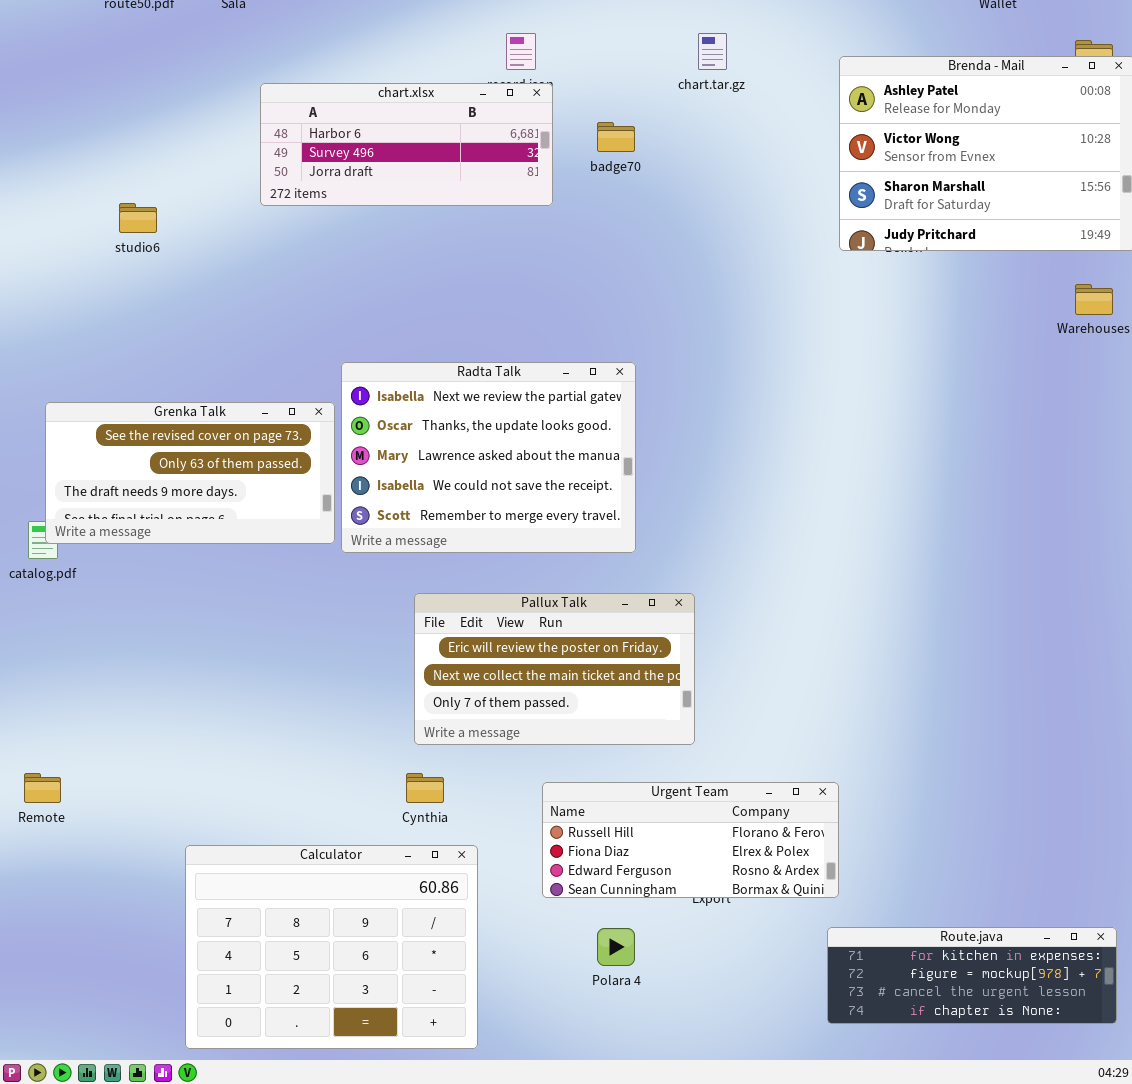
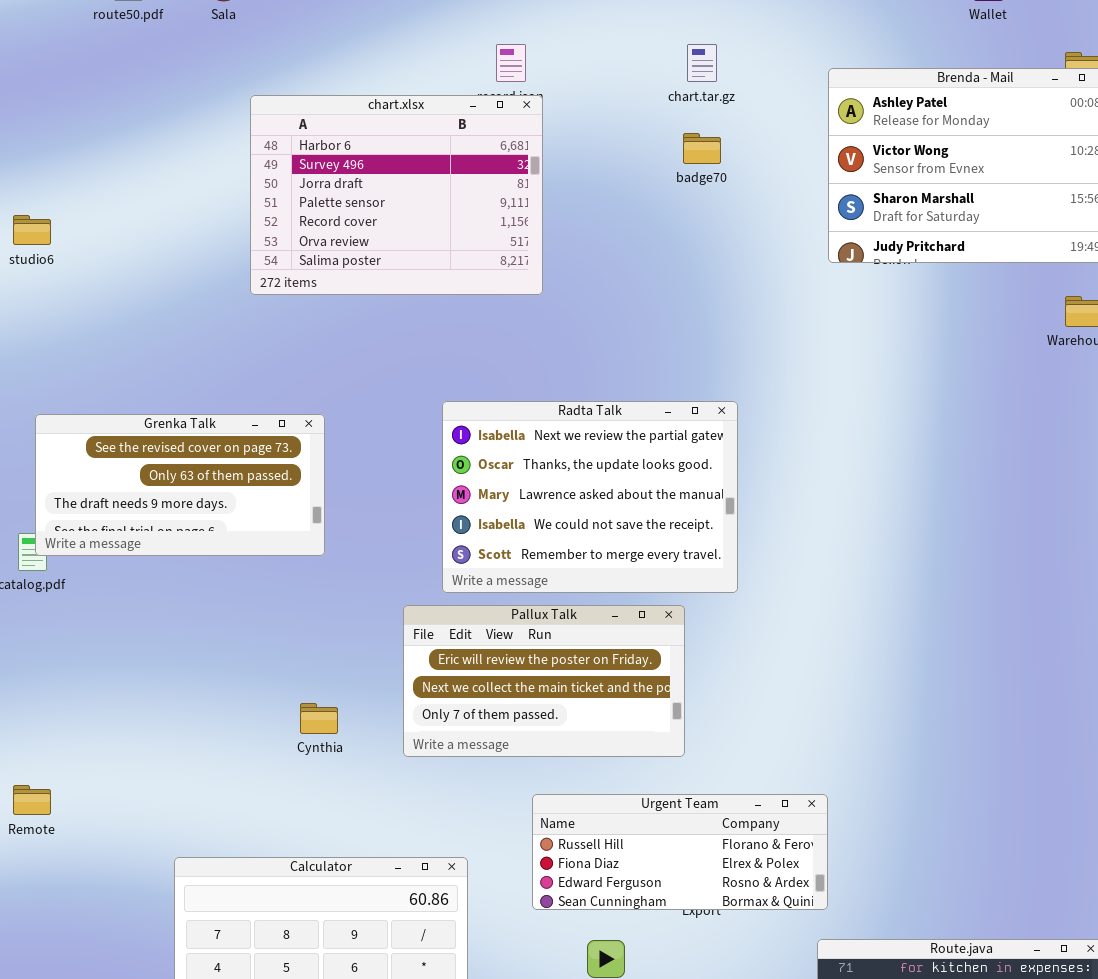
chart.xlsx: [260,83,553,206] -> [250,95,543,295], resized
badge70: [597,122,635,152] -> [683,133,721,164], moved
studio6: [119,203,157,233] -> [13,215,51,245], moved
Radta Talk: [341,362,636,553] -> [442,401,738,593], moved
Cynthia: [406,773,444,803] -> [300,703,338,734], moved

